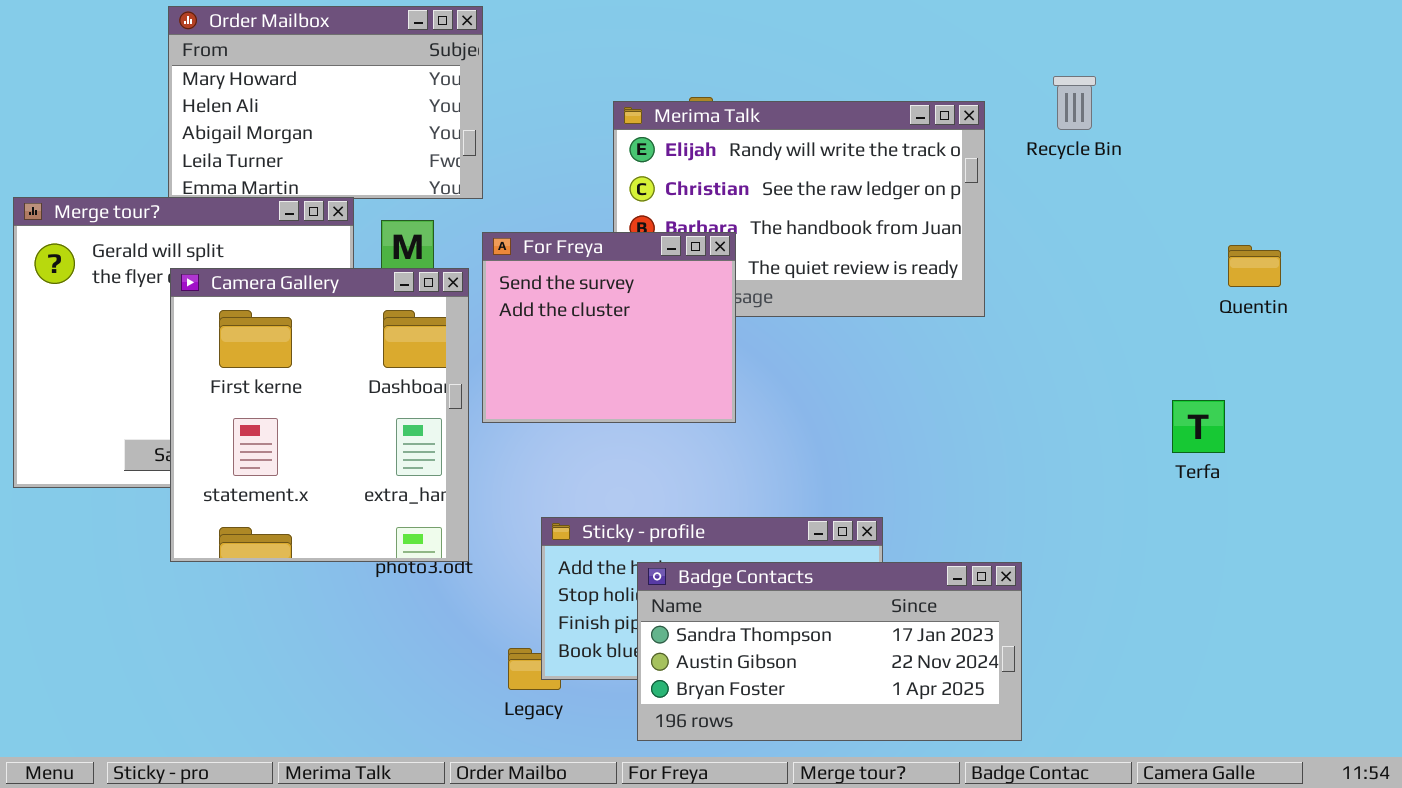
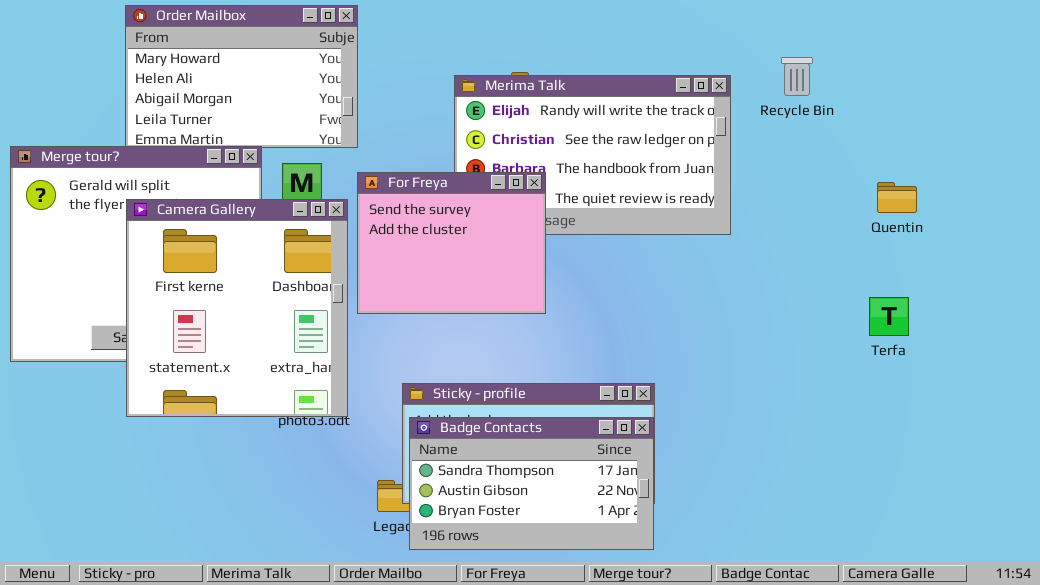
Quentin: [1228,245,1281,287] -> [877,182,917,213], moved
Badge Contacts: [637,562,1022,741] -> [409,417,654,550], moved, resized

